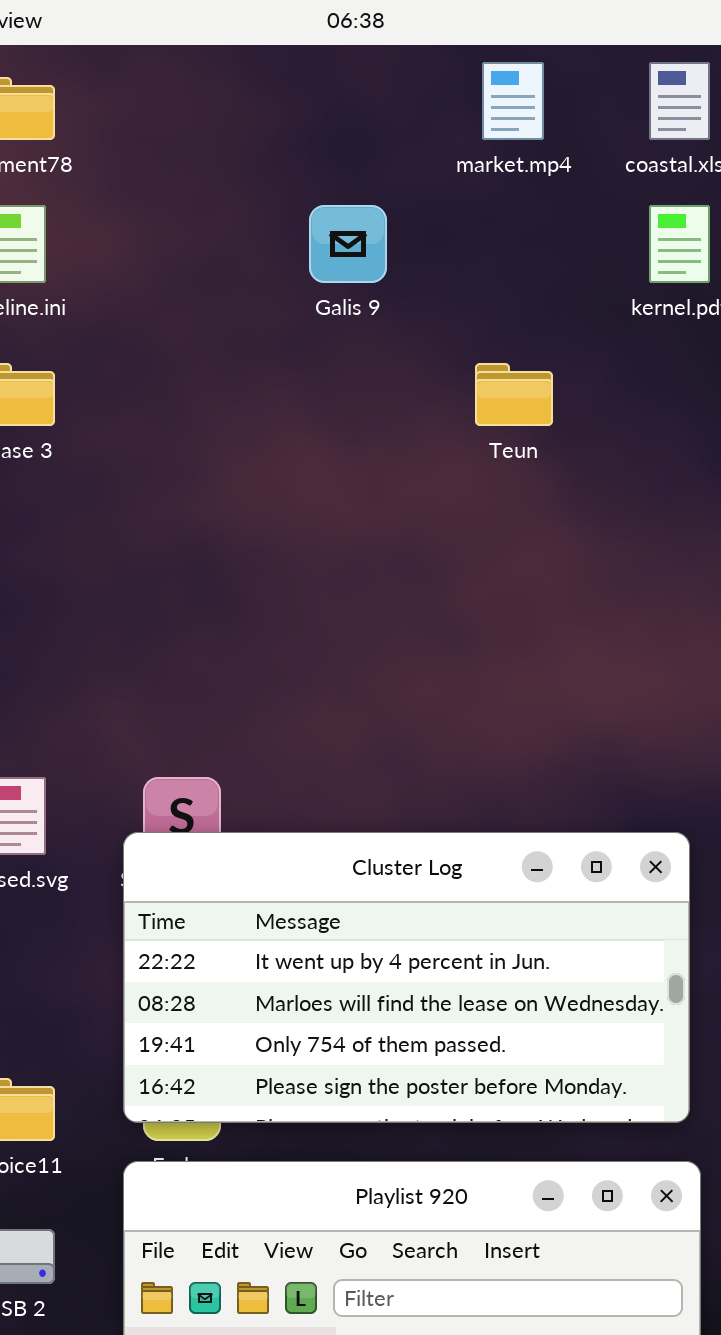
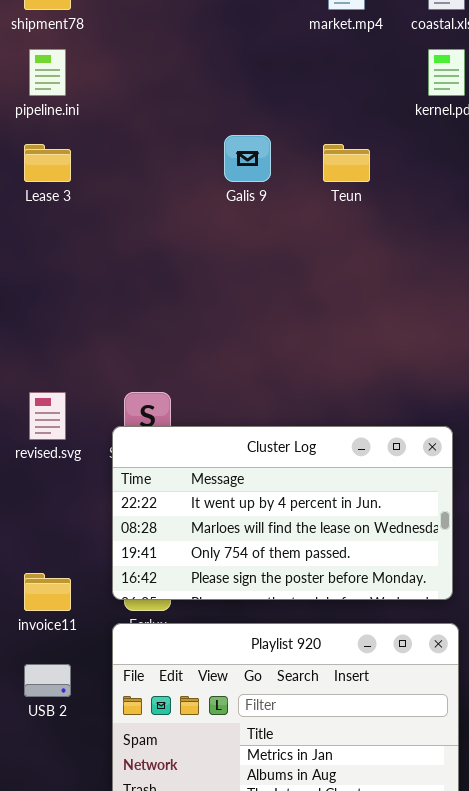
Galis 9: [309,205,387,283] -> [224,135,271,182], moved

